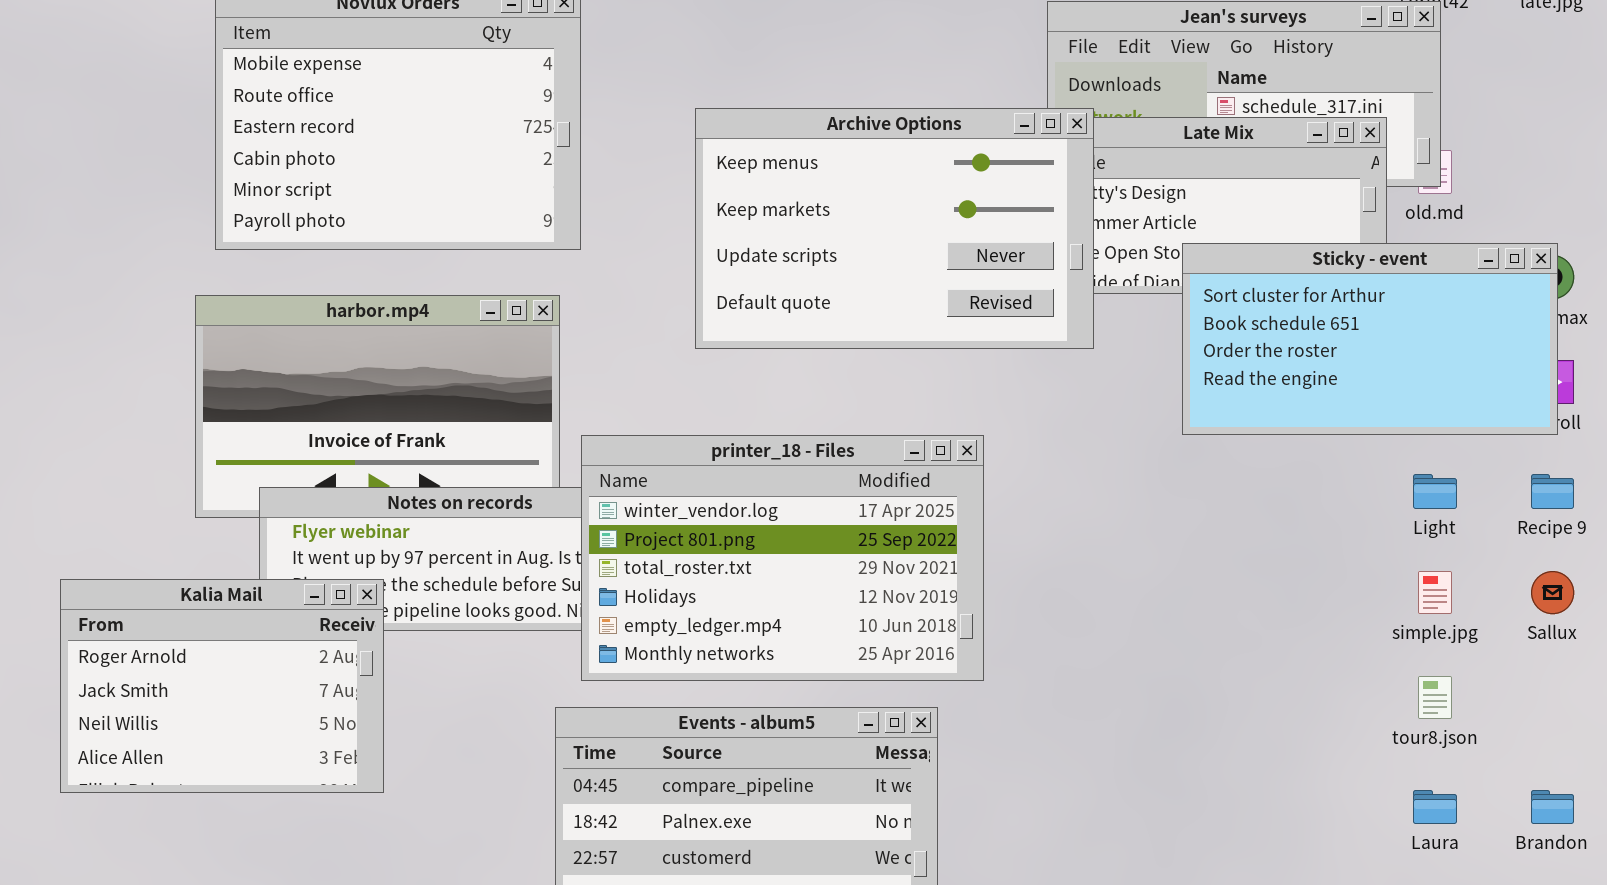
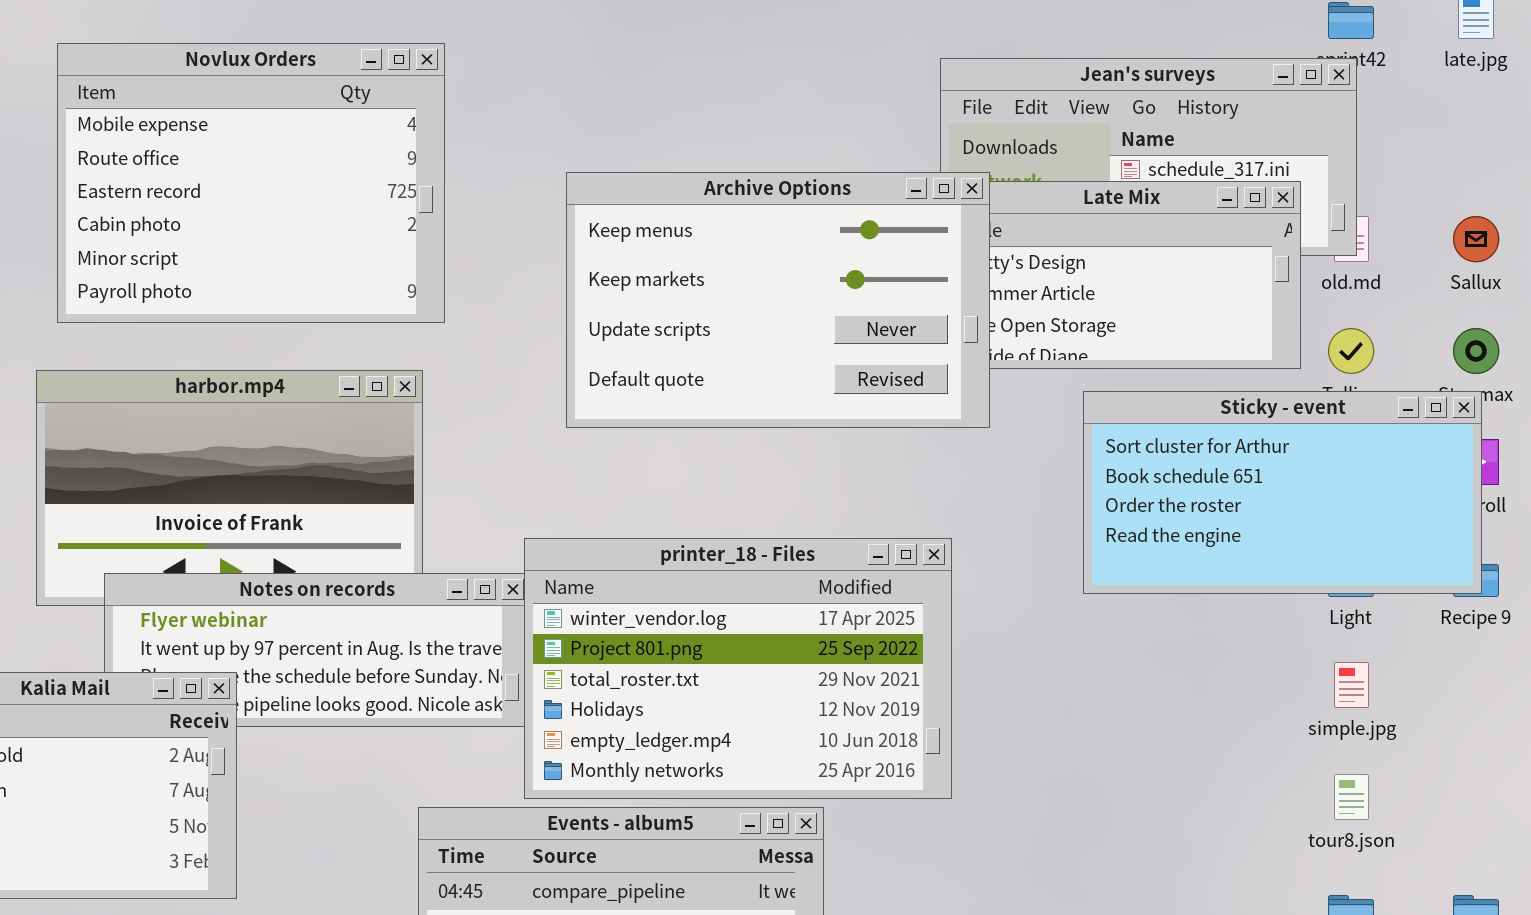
Sticky - event: [1182,243,1558,435] -> [1083,391,1482,594], moved
printer_18 - Files: [581,435,984,681] -> [524,538,952,799], moved
Sallux: [1531,571,1574,614] -> [1453,216,1499,262], moved

